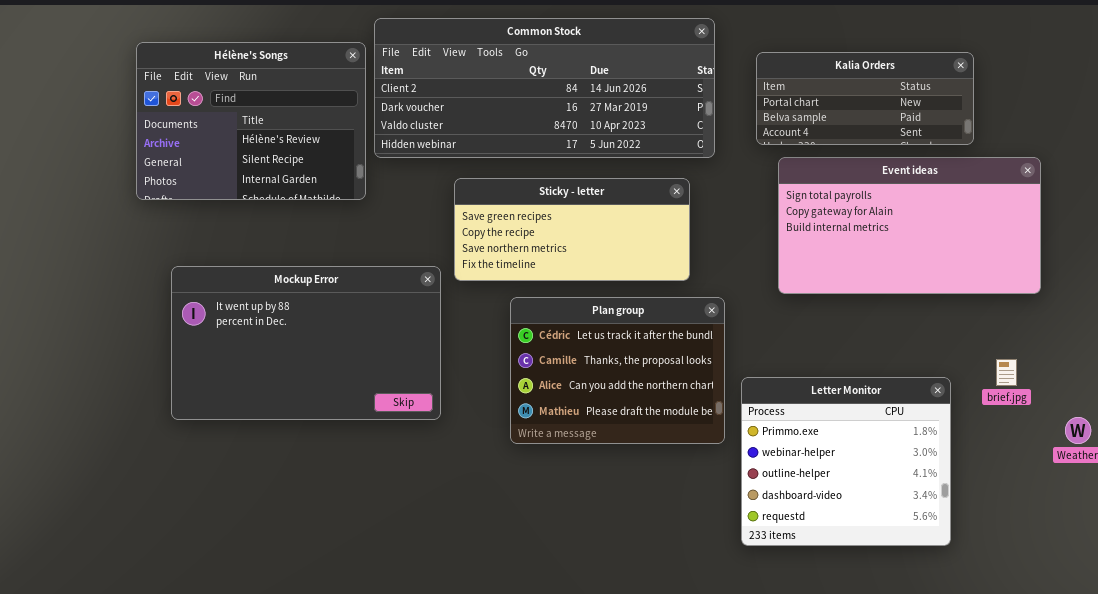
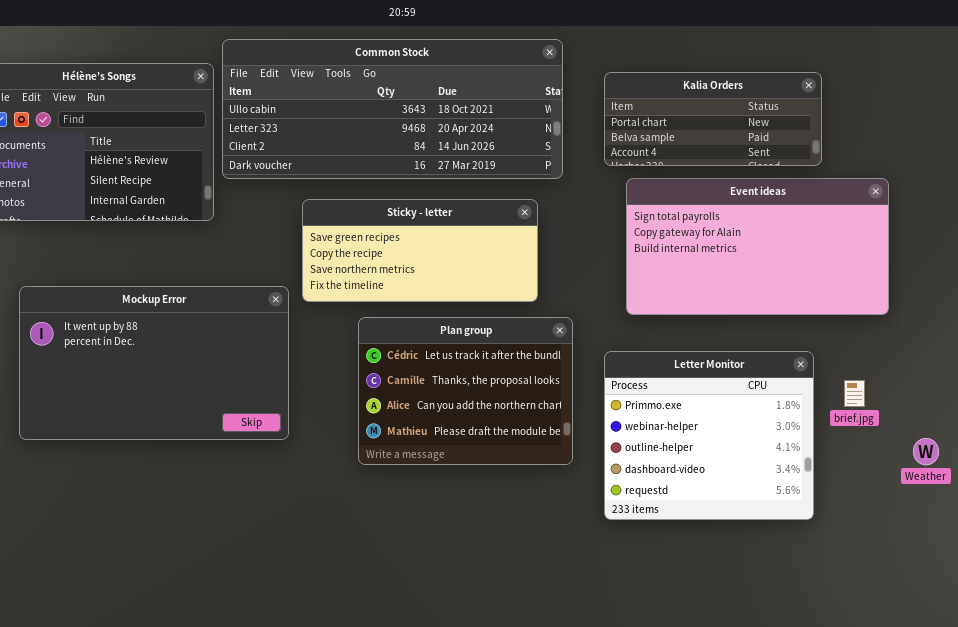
Common Stock: [374,18,715,158] -> [222,39,563,179], scrolled up 2 rows
Letter Monitor: [741,377,951,546] -> [604,351,814,520], moved

